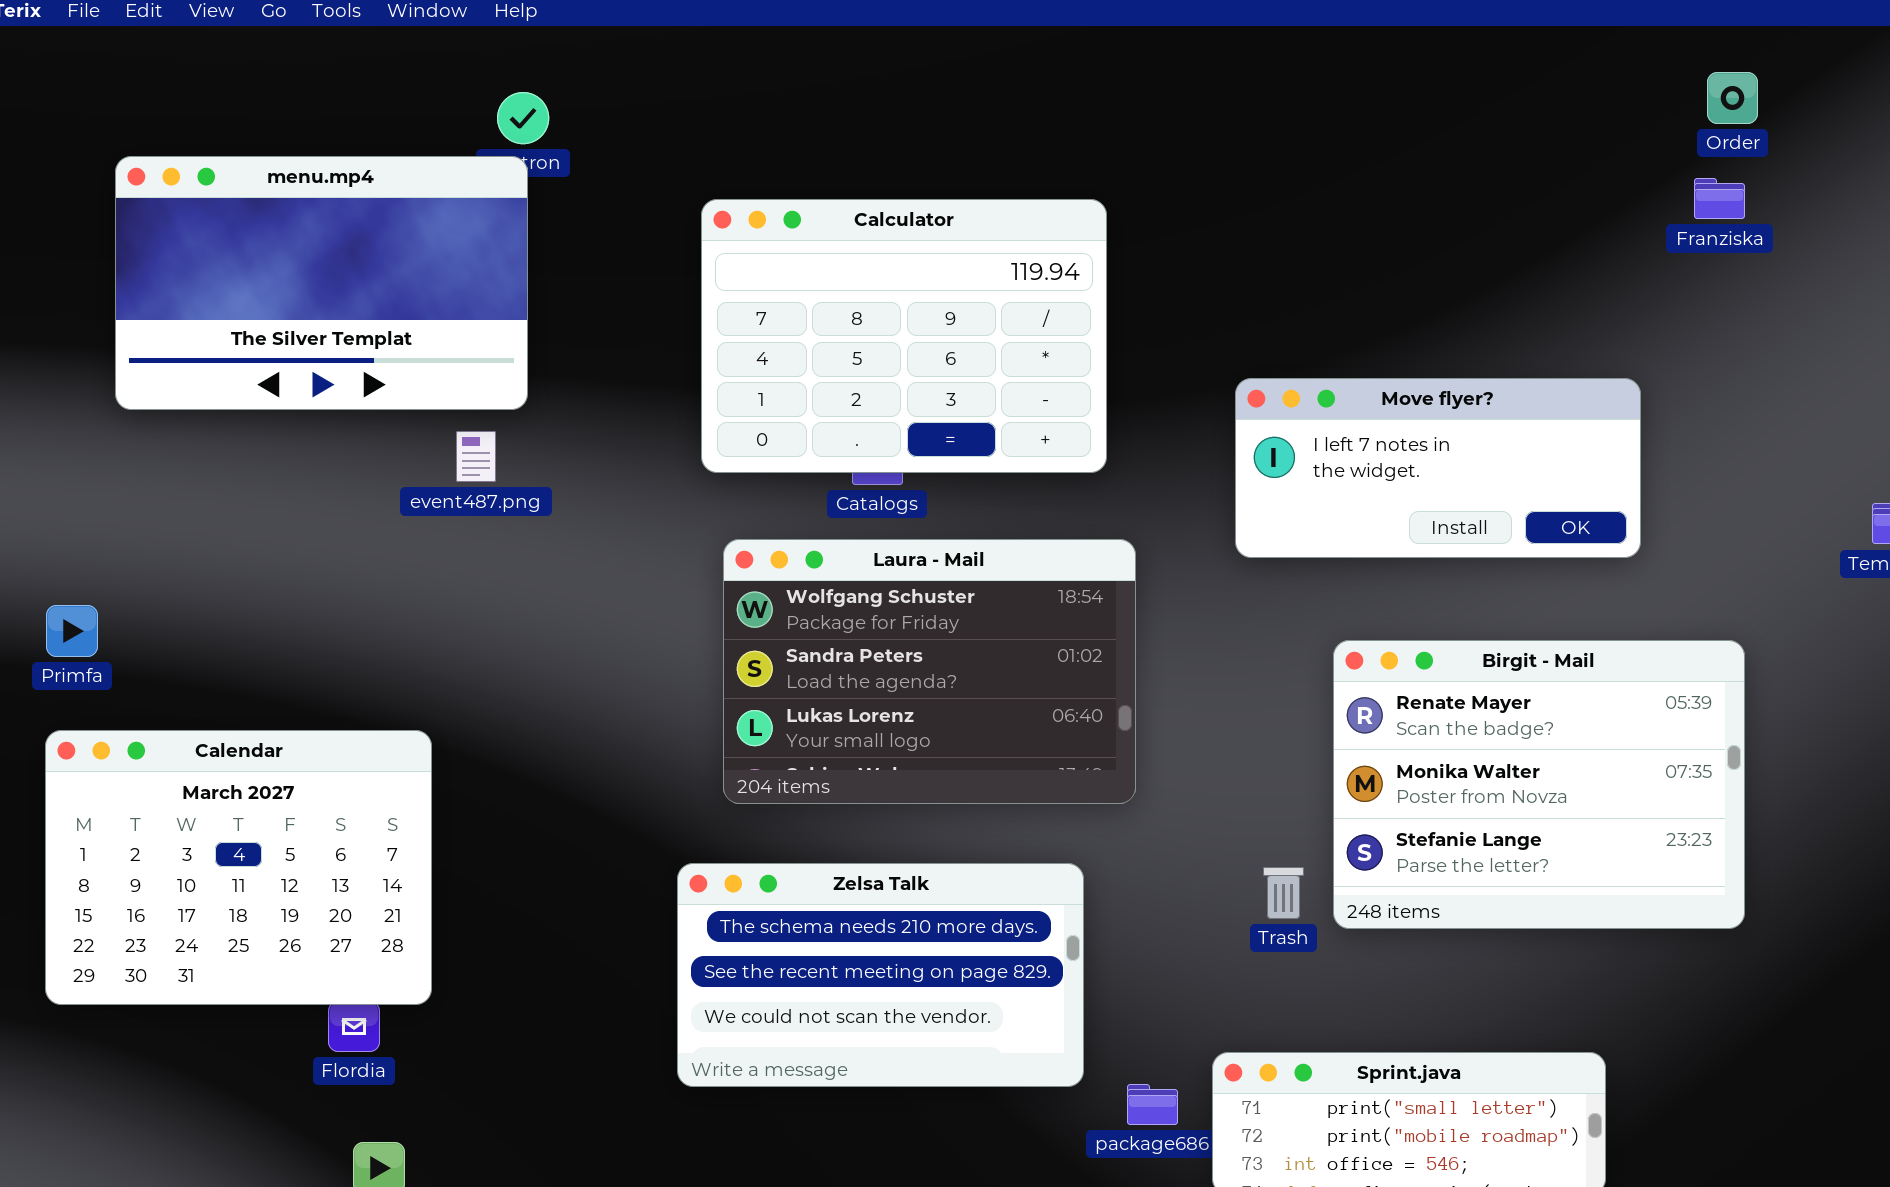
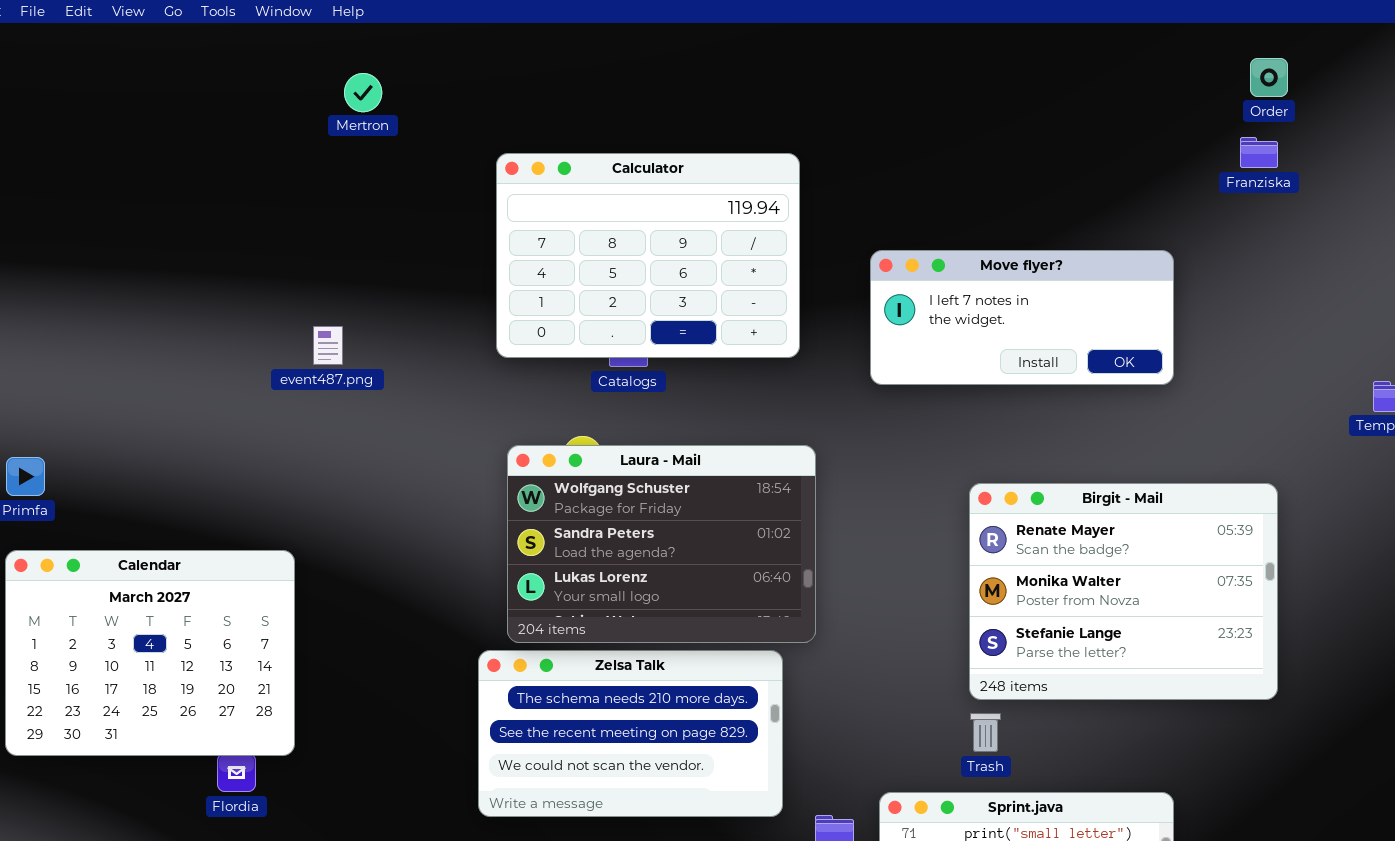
menu.mp4: [115,156,528,410] -> none, closed
Move flyer?: [1235,378,1641,558] -> [870,250,1174,385], moved
Laura - Mail: [723,539,1136,804] -> [507,445,816,643], moved
Trash: [1263,867,1304,919] -> [970,713,1001,752], moved

